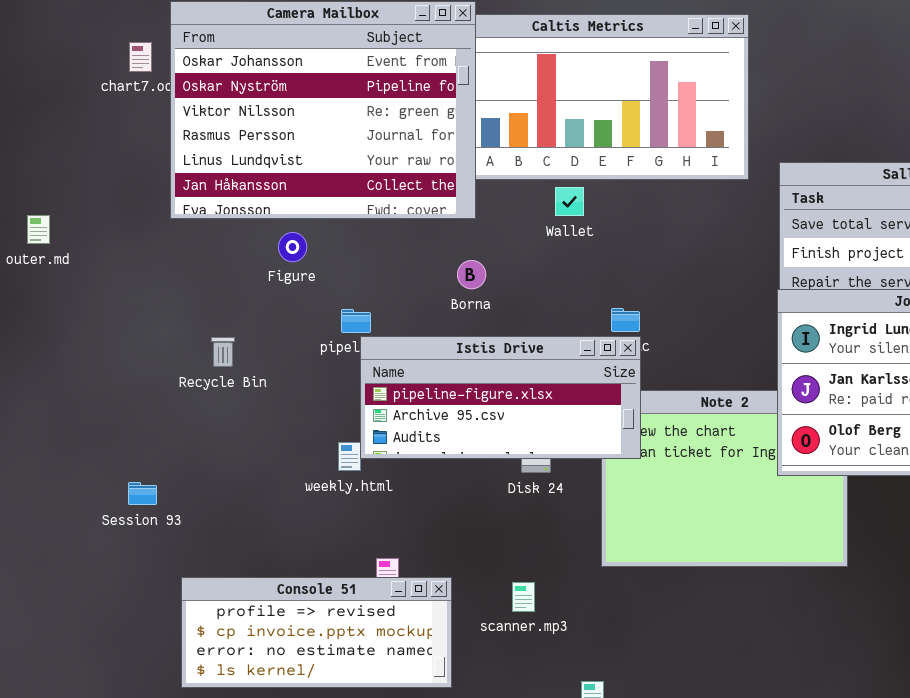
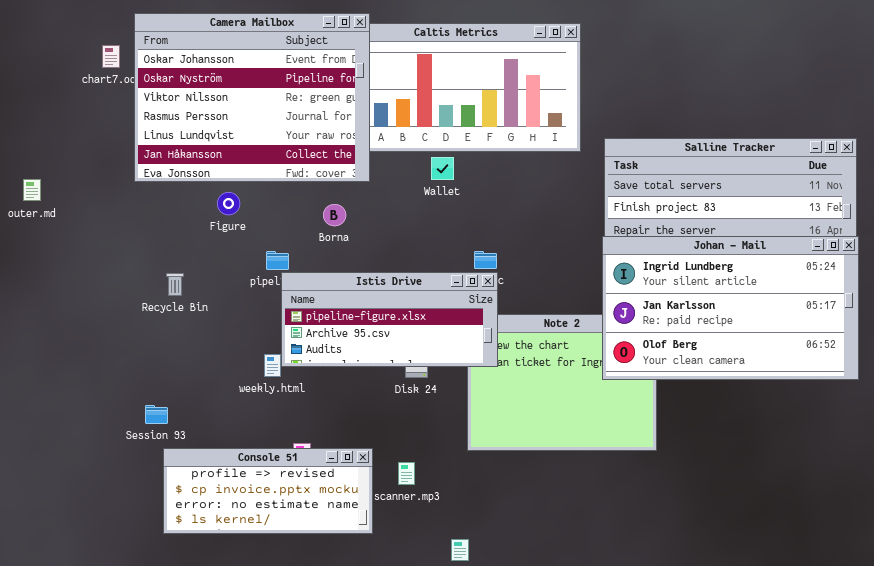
Borna: [457,260,486,289] -> [323,204,346,226], moved
Session 93: [128,482,157,505] -> [145,405,168,424], moved
Console 51: [181,577,452,688] -> [163,448,373,534], moved

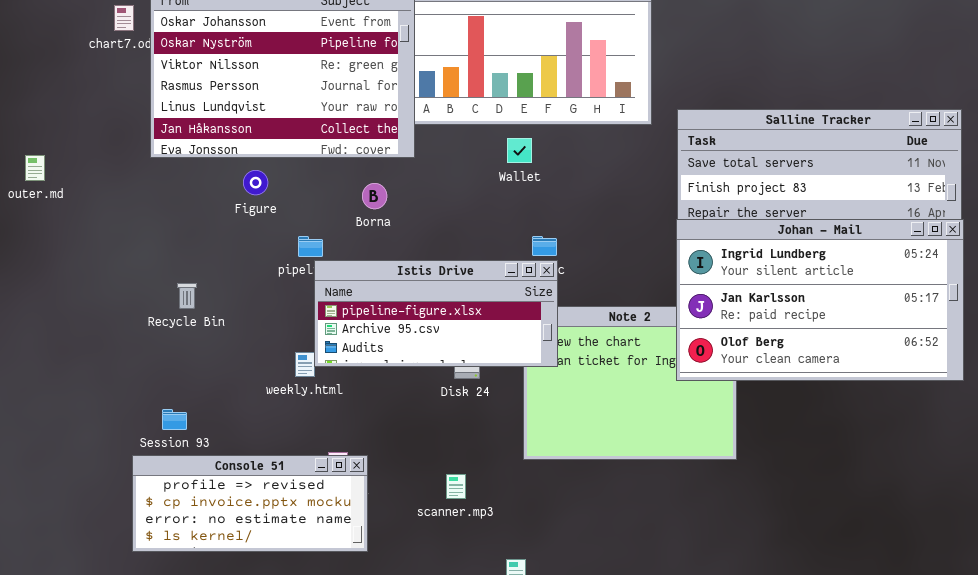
Wallet: [431,157,454,180] -> [507,138,532,163], moved
Recycle Bin: [166,273,184,296] -> [177,283,197,309], moved
Console 51: [163,448,373,534] -> [132,455,368,552], moved

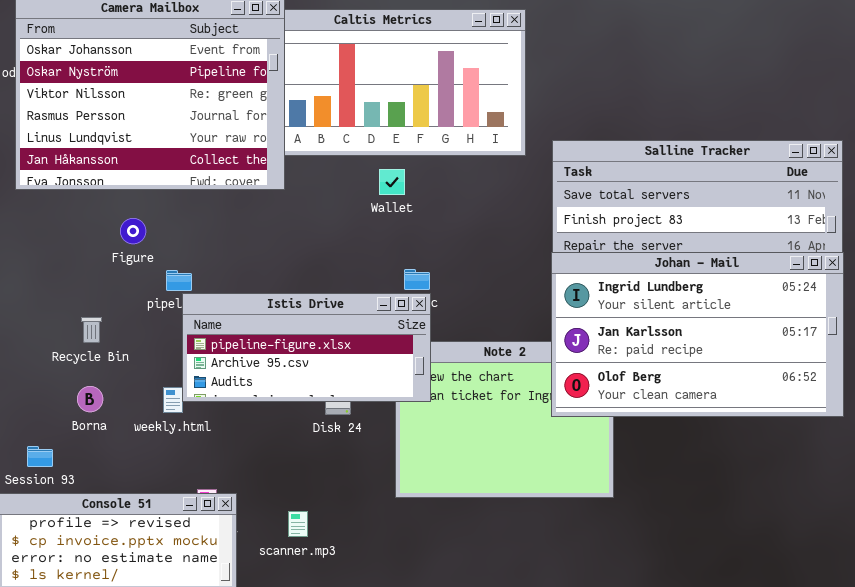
Figure: [243,170,268,195] -> [120,218,146,244], moved
Borna: [362,183,387,209] -> [77,386,103,412], moved
Recycle Bin: [177,283,197,309] -> [81,317,102,343], moved
scanner.mp3: [446,474,466,499] -> [288,511,308,537], moved

